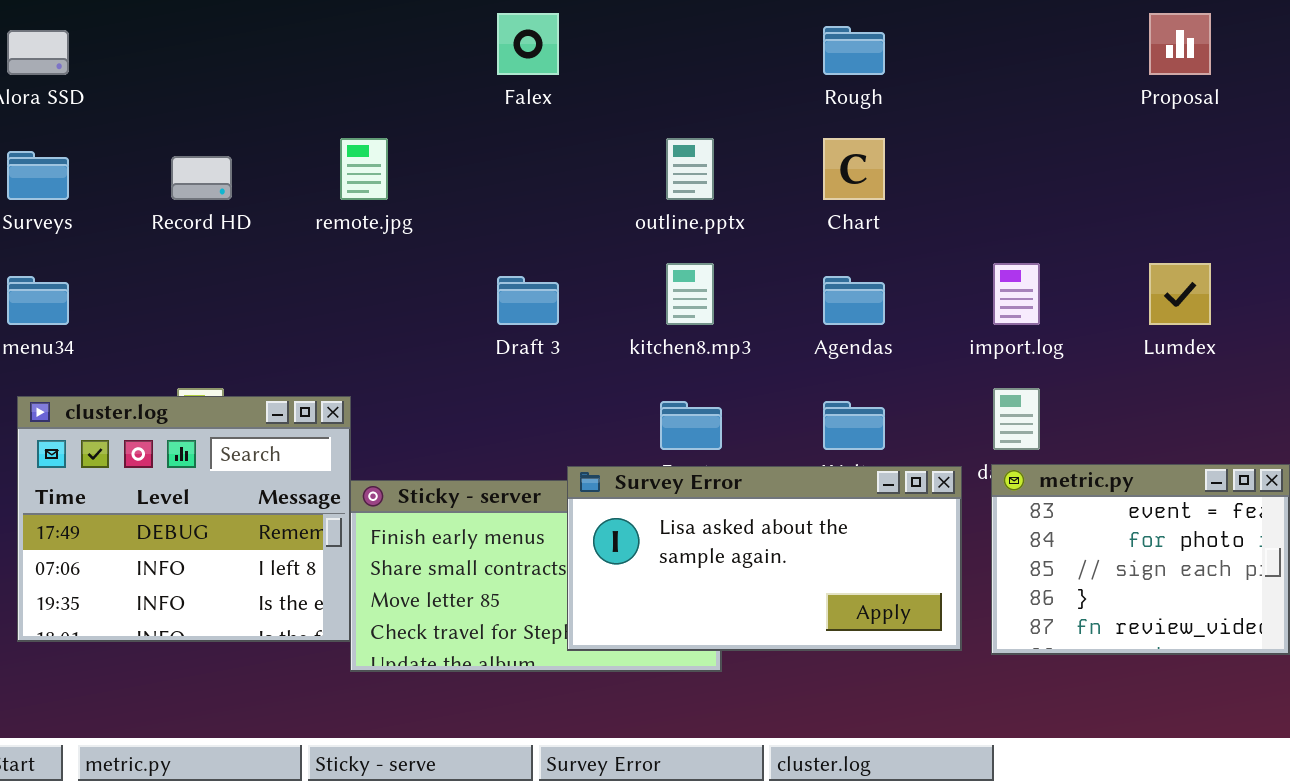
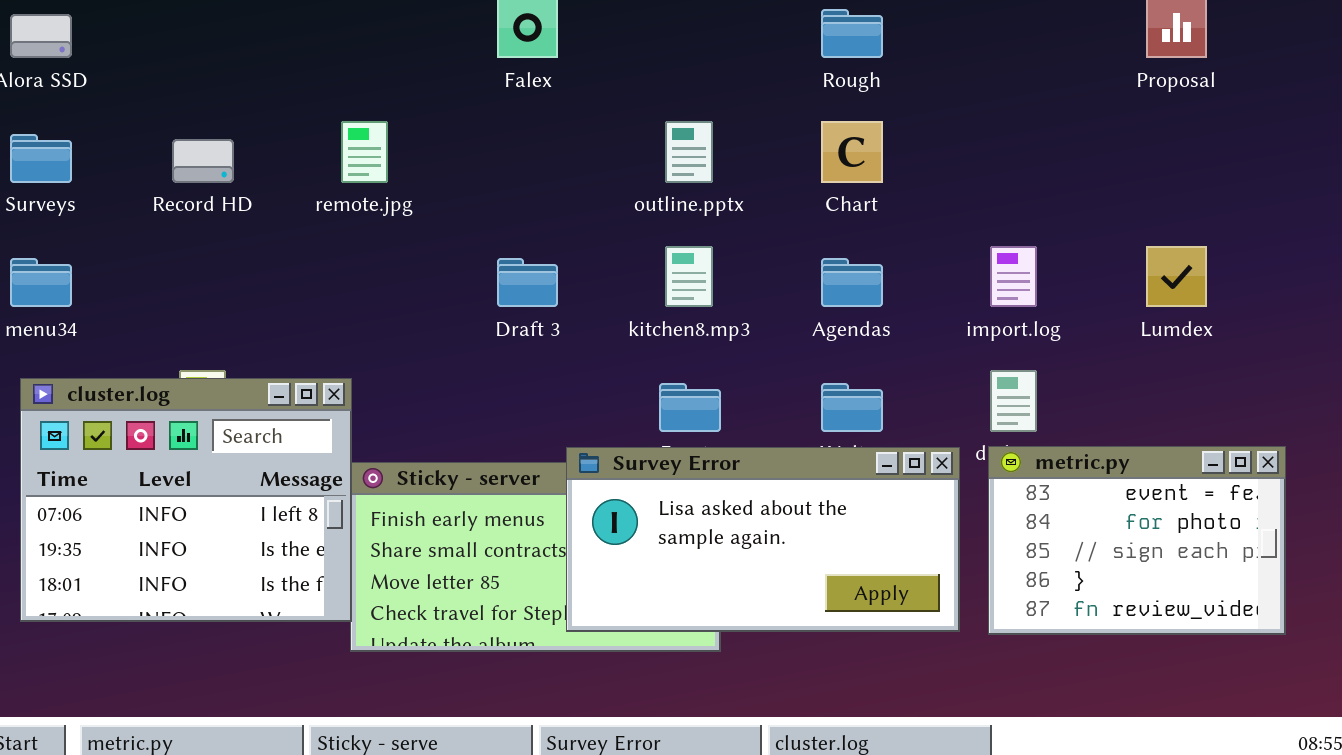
cluster.log: [17,396,351,642] -> [20,378,352,622], scrolled down 1 row

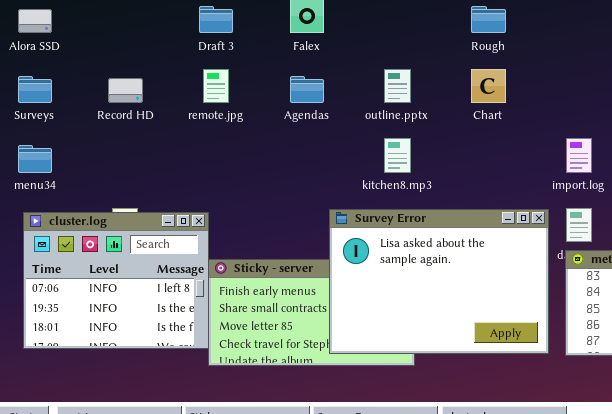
Draft 3: [497,258,558,307] -> [199,6,233,33], moved
Agendas: [821,258,883,307] -> [290,76,324,103], moved
Survey Error: [566,447,960,632] -> [329,209,549,354], resized

